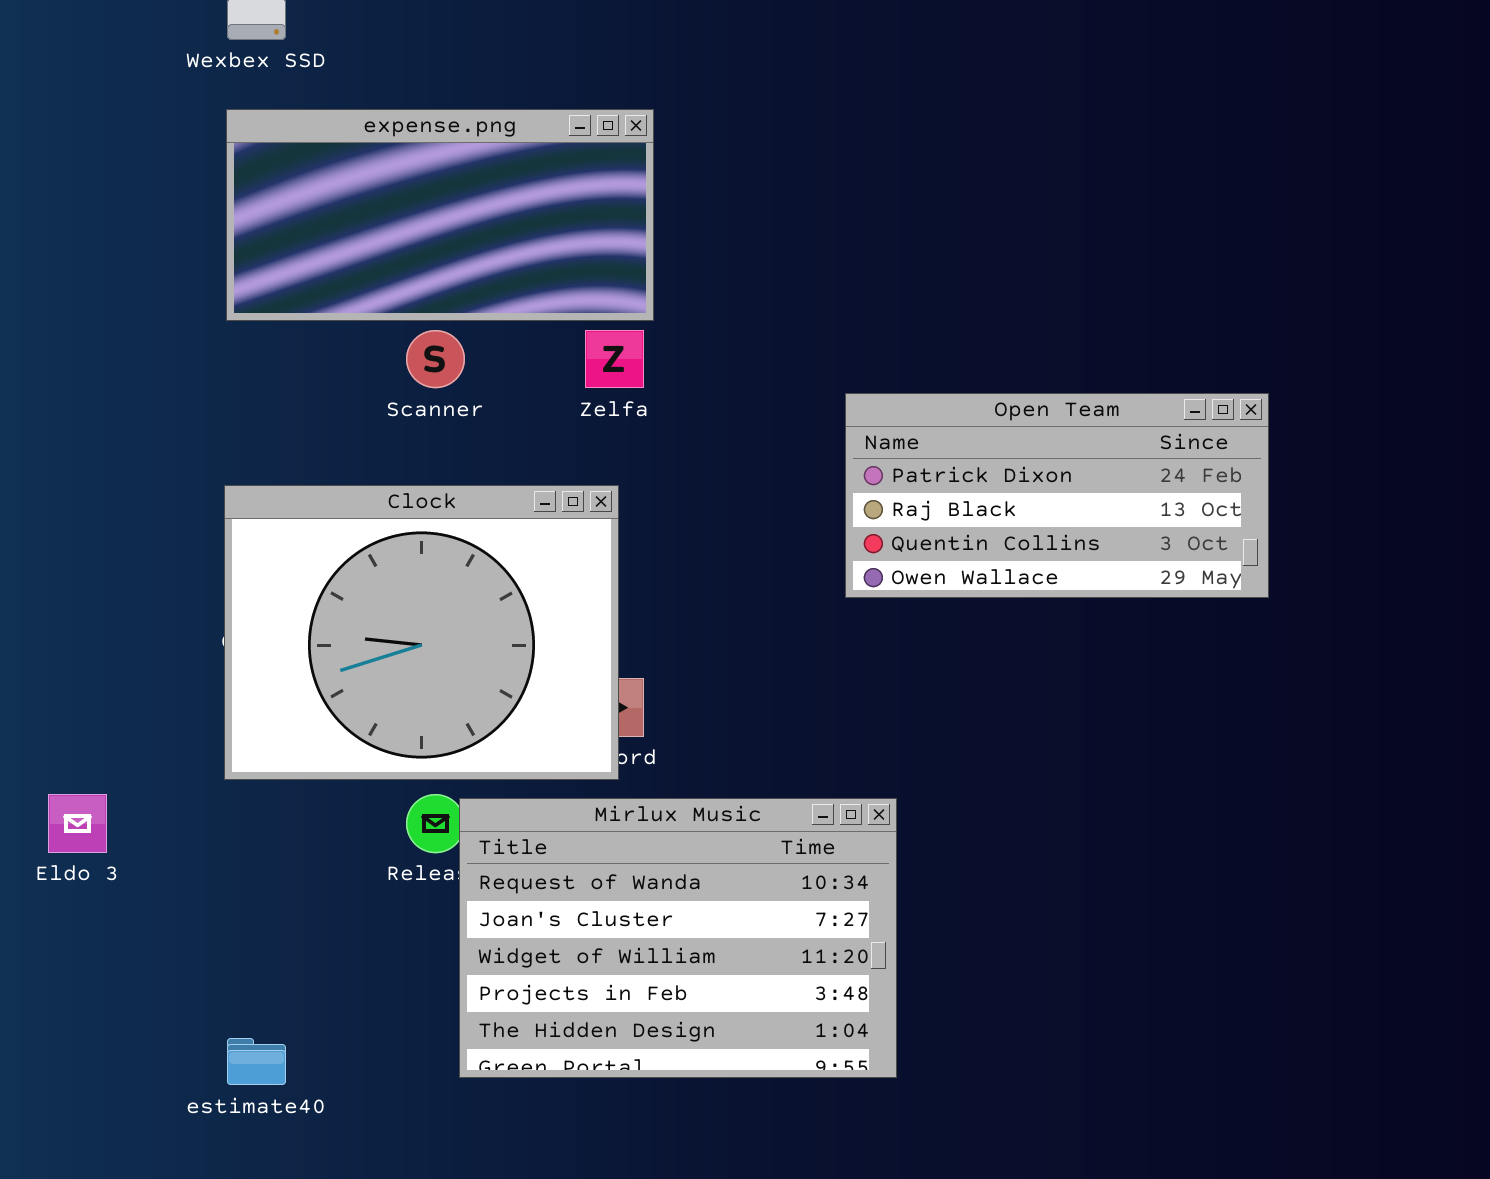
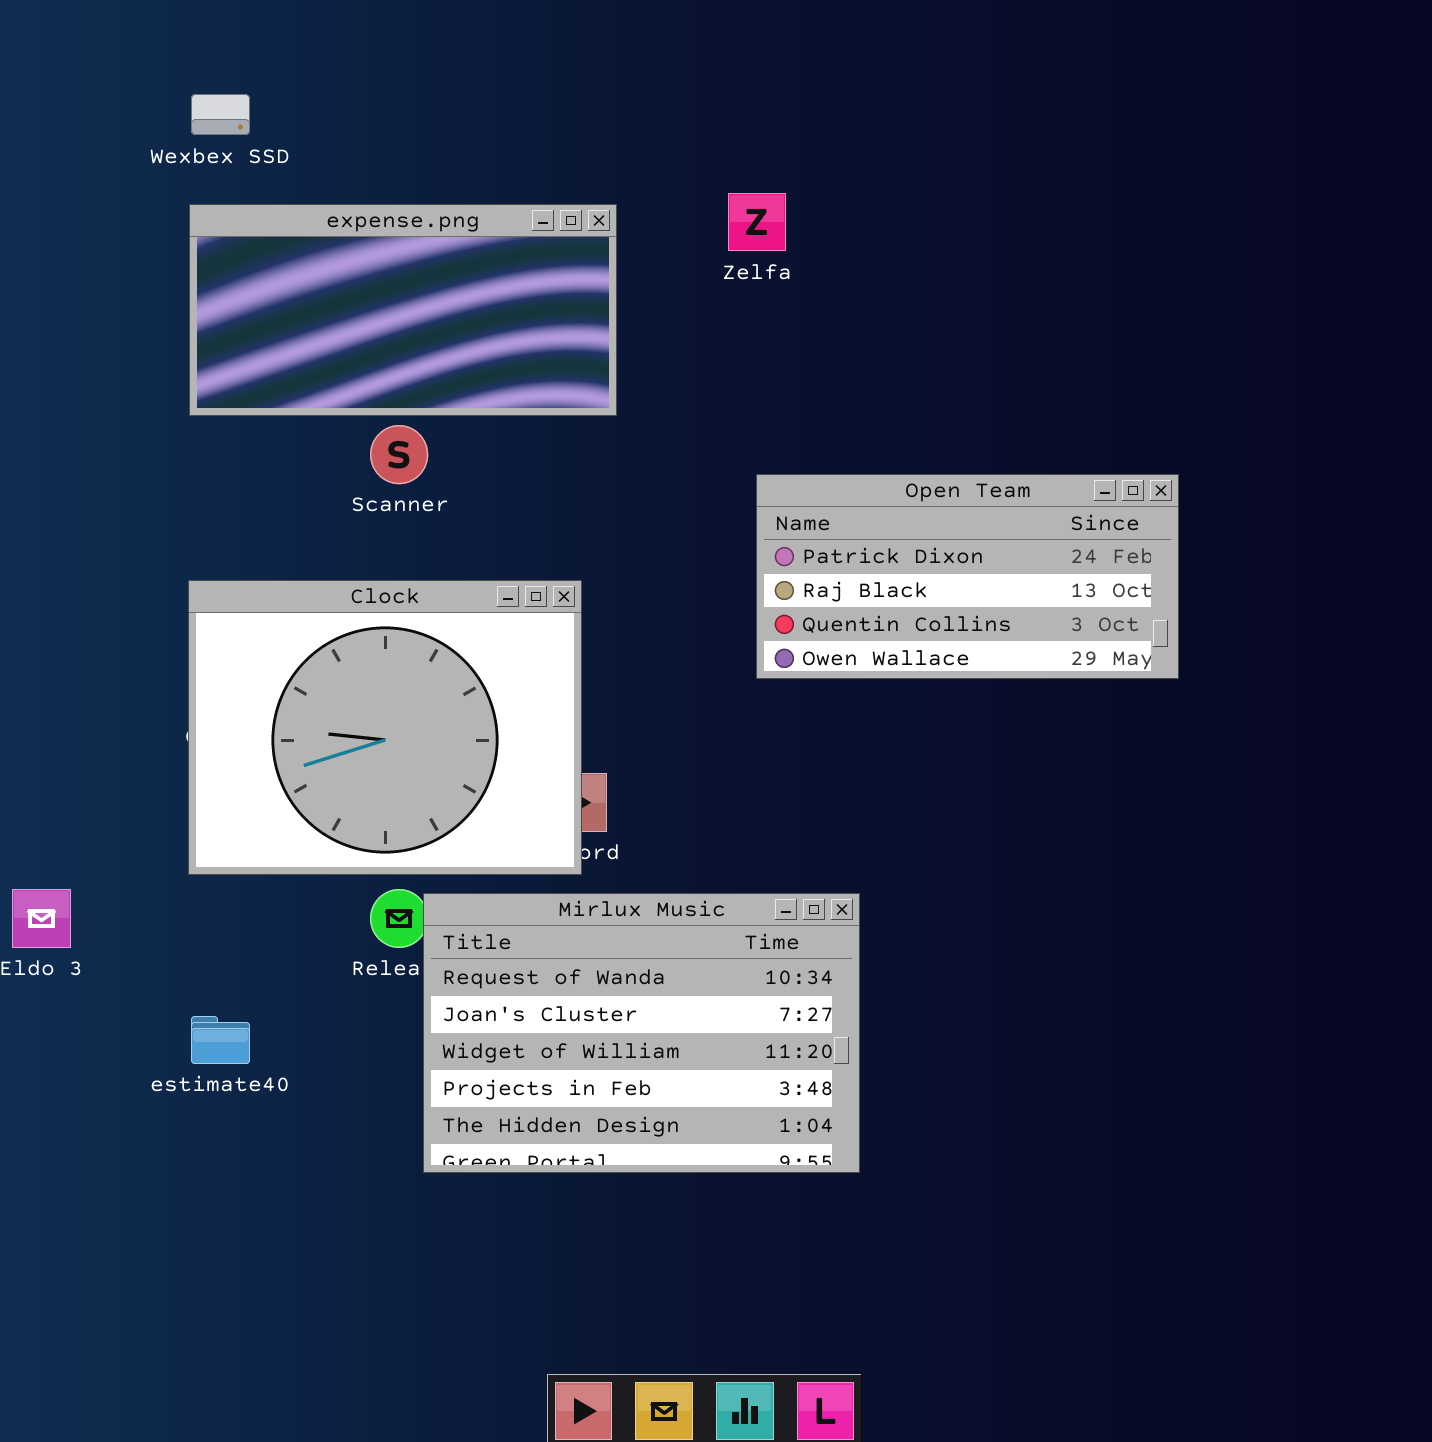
Zelfa: [585,330,644,388] -> [728,193,786,251], moved
Open Team: [845,393,1269,598] -> [756,474,1179,679], moved
estimate40: [227,1038,286,1085] -> [191,1016,250,1064], moved

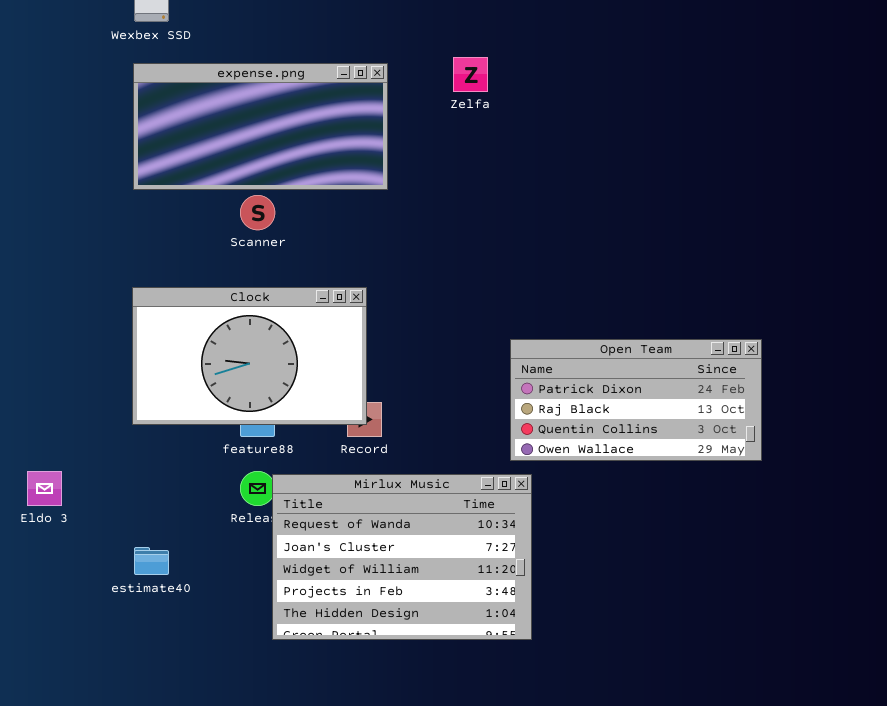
Open Team: [756,474,1179,679] -> [510,339,762,461], moved
Clock: [188,580,582,875] -> [132,287,367,425], resized

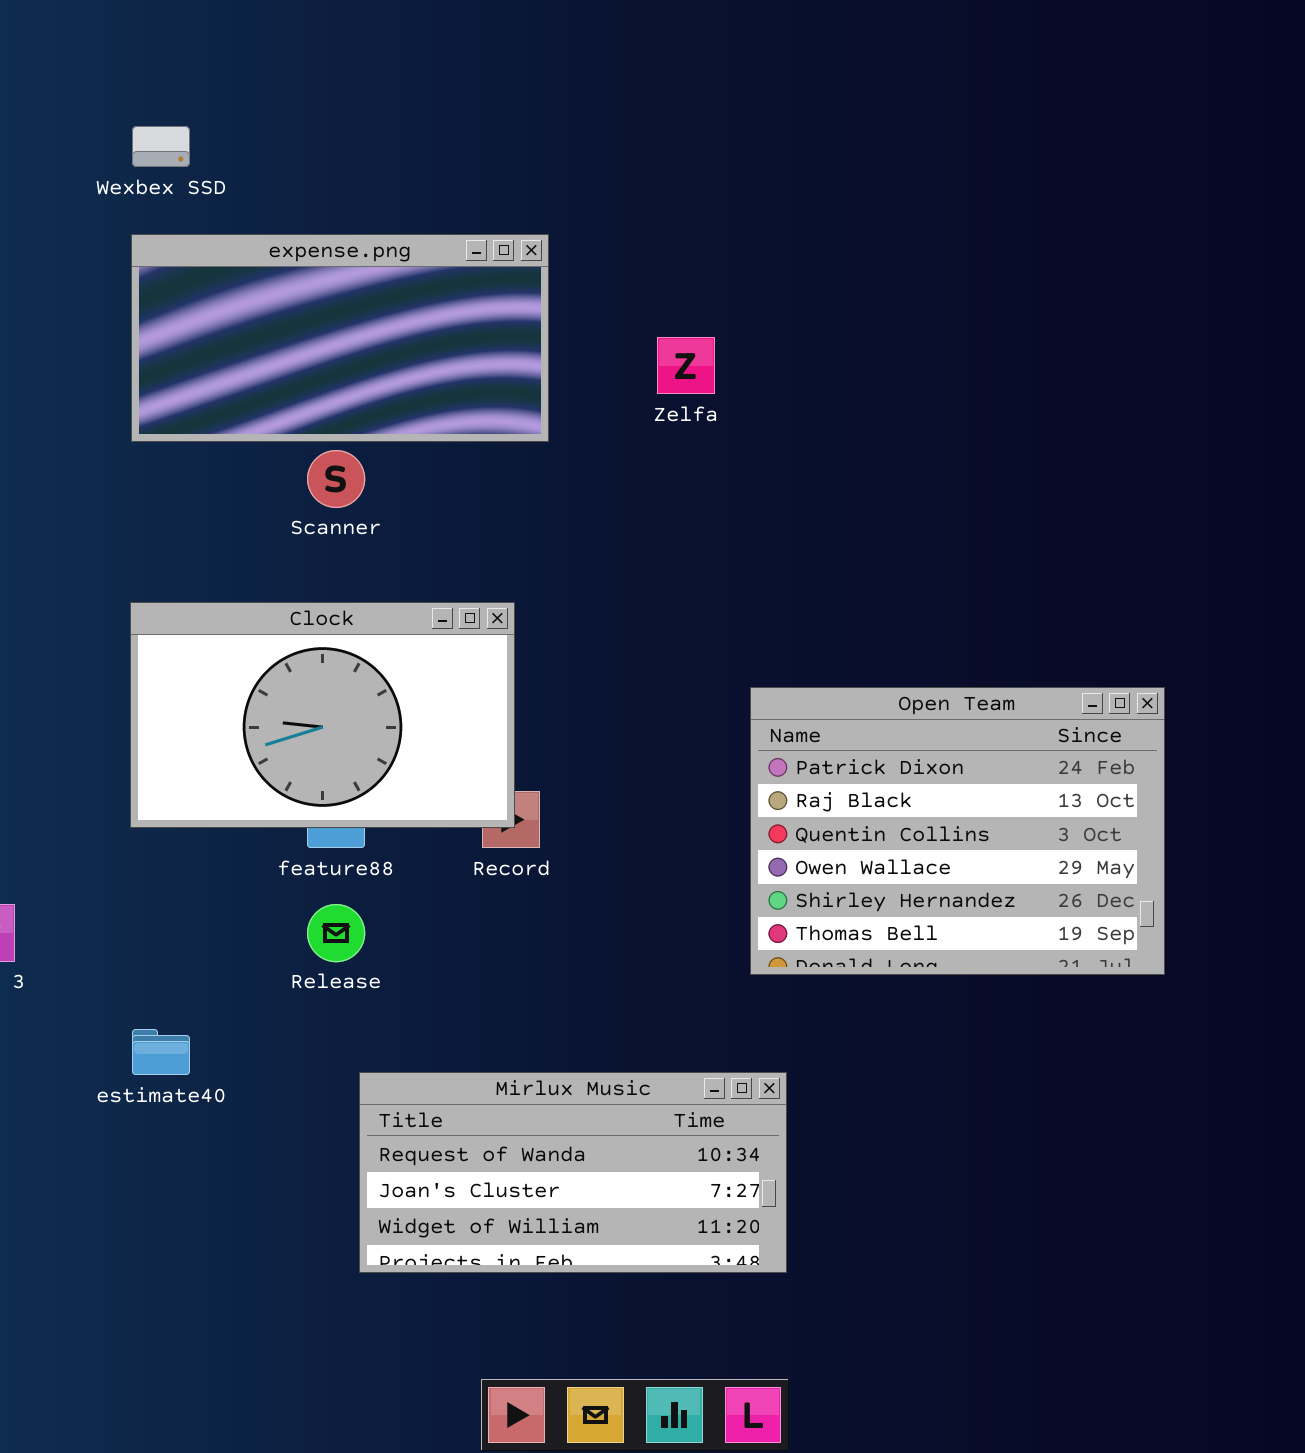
Zelfa: [453,57,488,92] -> [657,337,715,394], moved
Open Team: [510,339,762,461] -> [750,687,1165,975], resized
Mirlux Music: [272,474,532,640] -> [359,1072,787,1273], moved, resized

